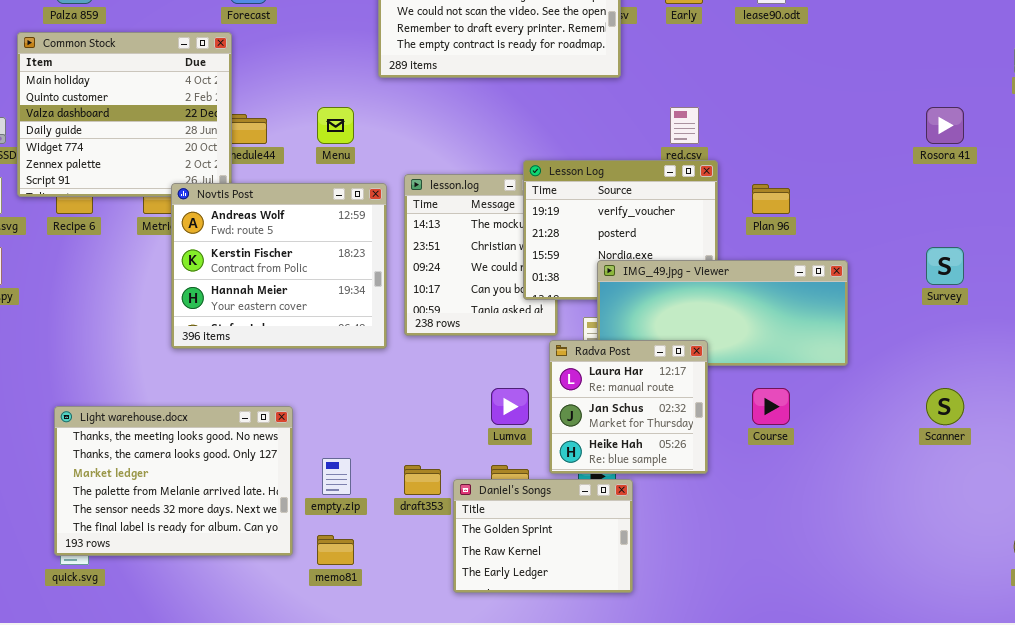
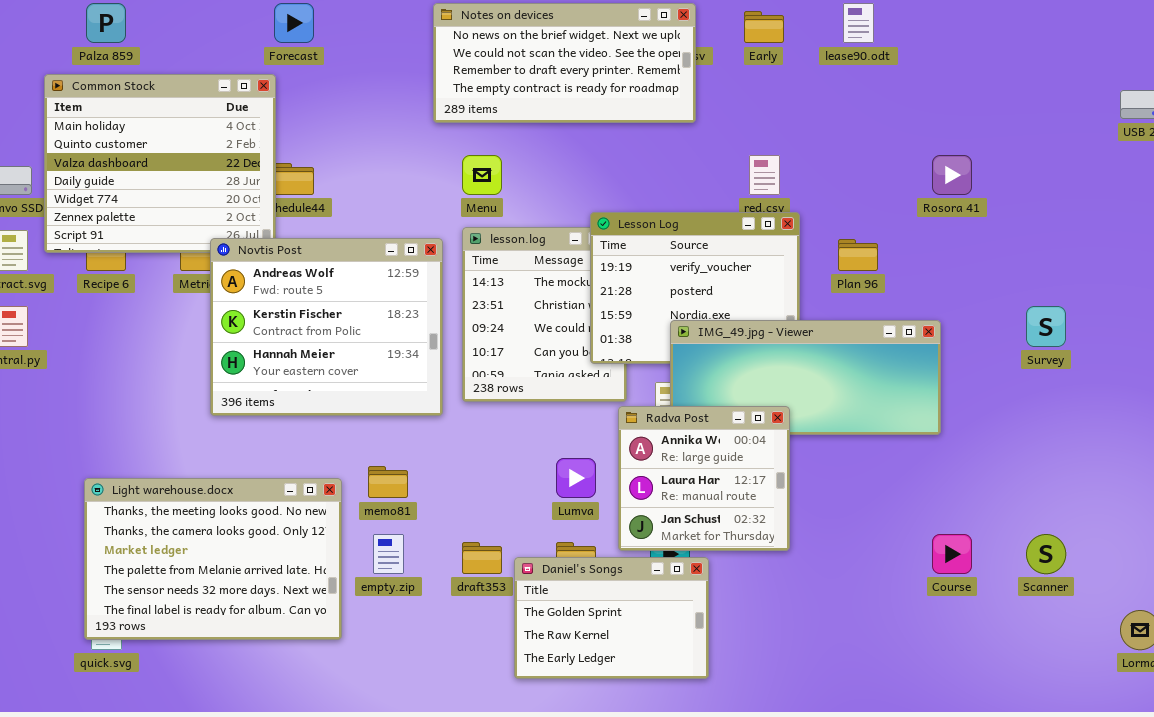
Menu: [317,107,354,144] -> [462,155,502,195], moved
Rosora 41: [926,107,964,144] -> [932,155,972,195], moved
Radva Post: [549,340,708,474] -> [618,406,790,551], scrolled up 1 row
Course: [752,388,790,425] -> [932,534,972,574], moved
Scanner: [926,388,964,425] -> [1026,534,1066,574], moved
memo81: [317,535,354,565] -> [368,466,408,498], moved

